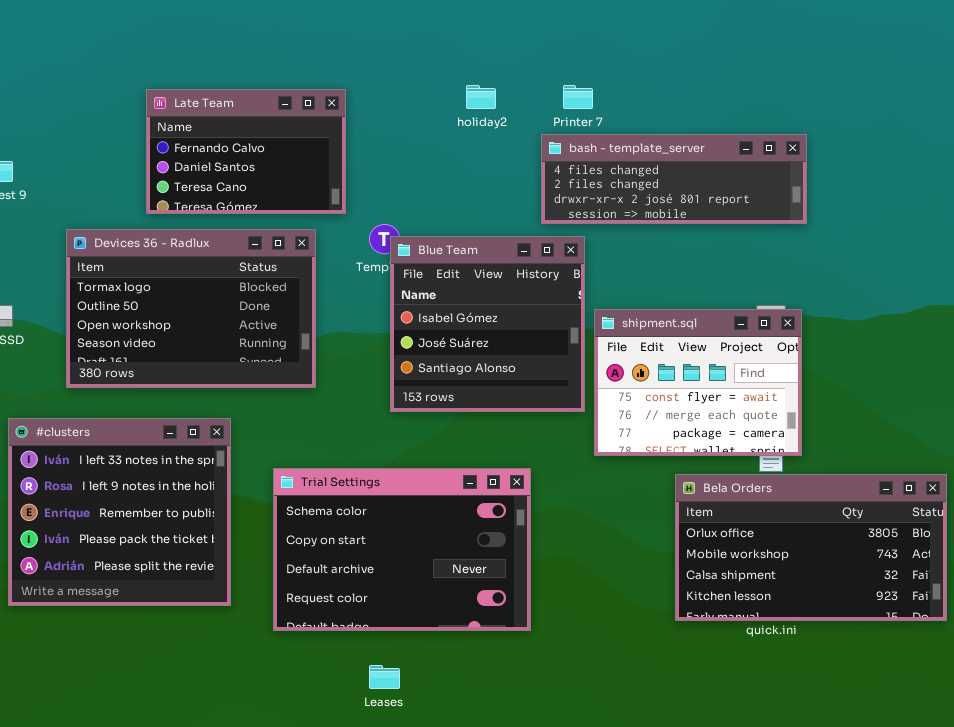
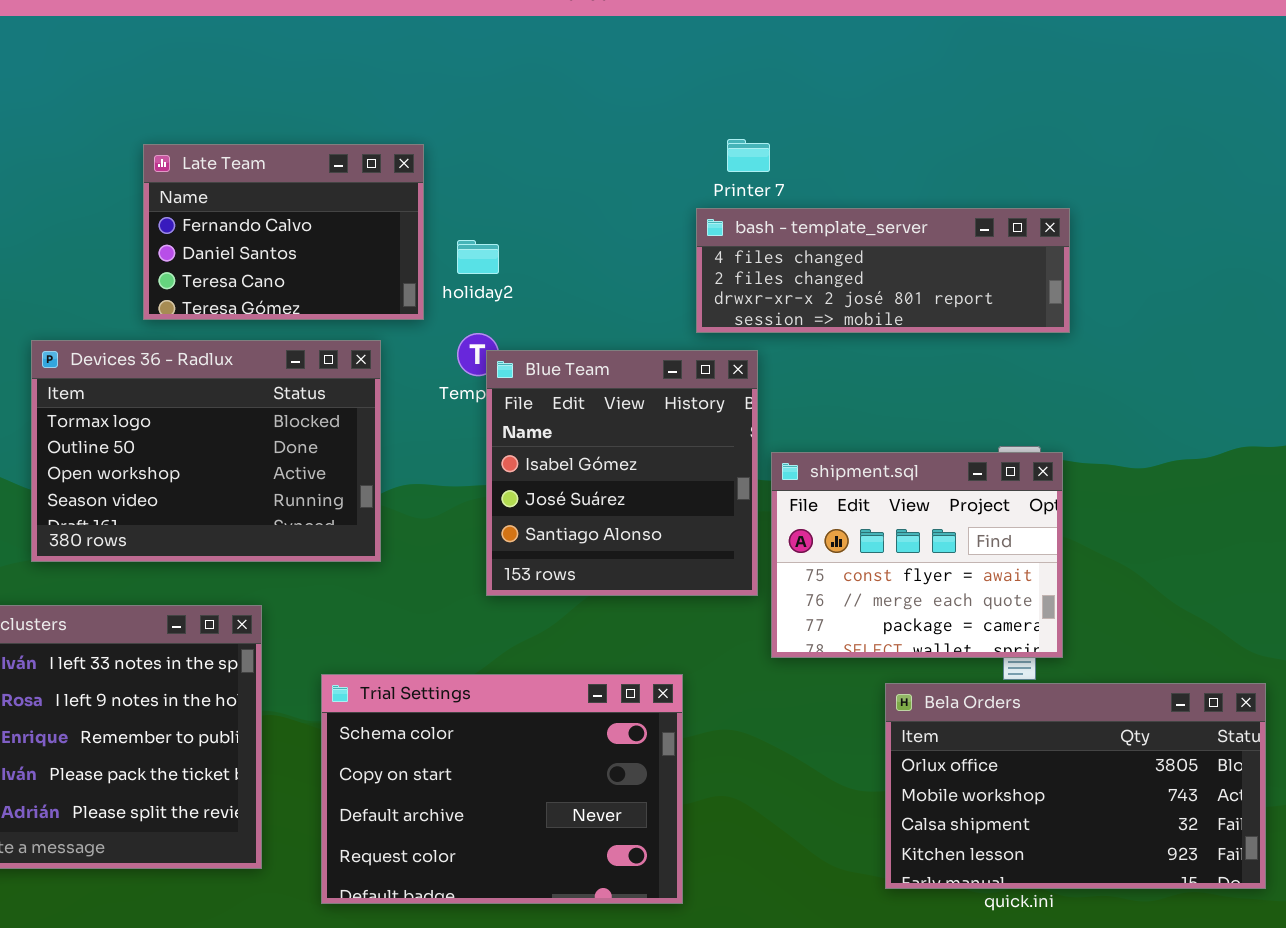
holiday2: [466,85,496,109] -> [457,240,499,274], moved

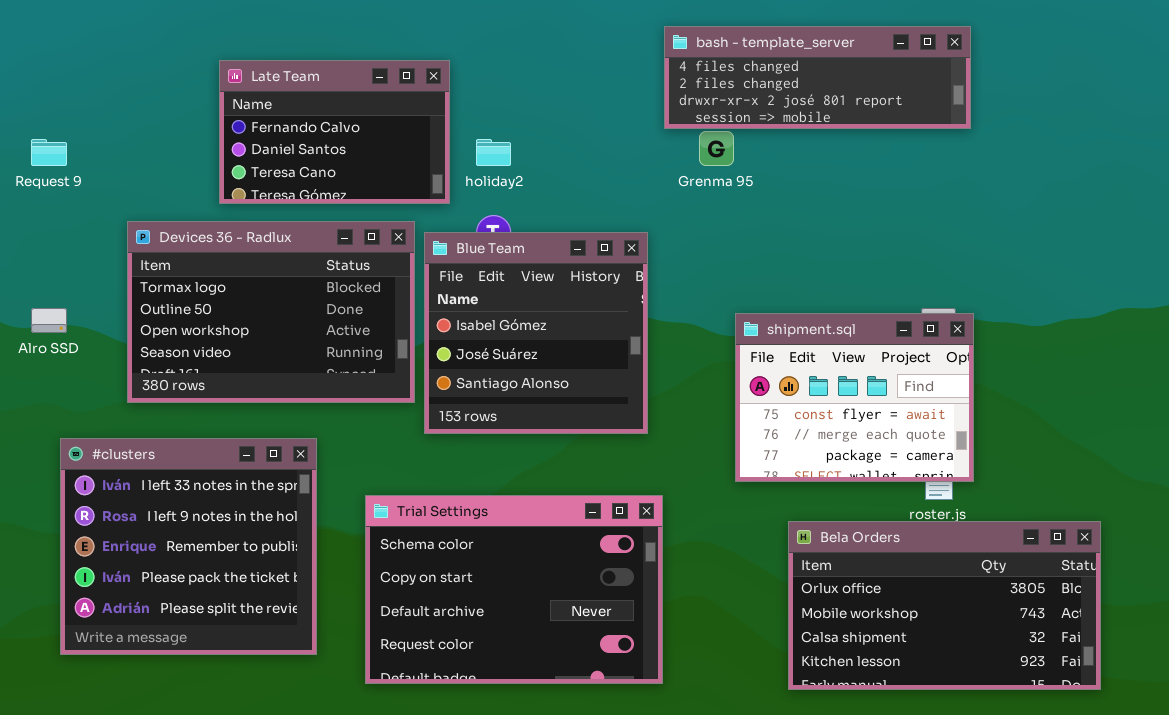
bash - template_server: [696,208,1070,333] -> [664,26,971,129], moved
Blue Team: [486,350,758,596] -> [424,232,648,434], moved
Bela Orders: [885,683,1266,889] -> [788,521,1101,690], moved

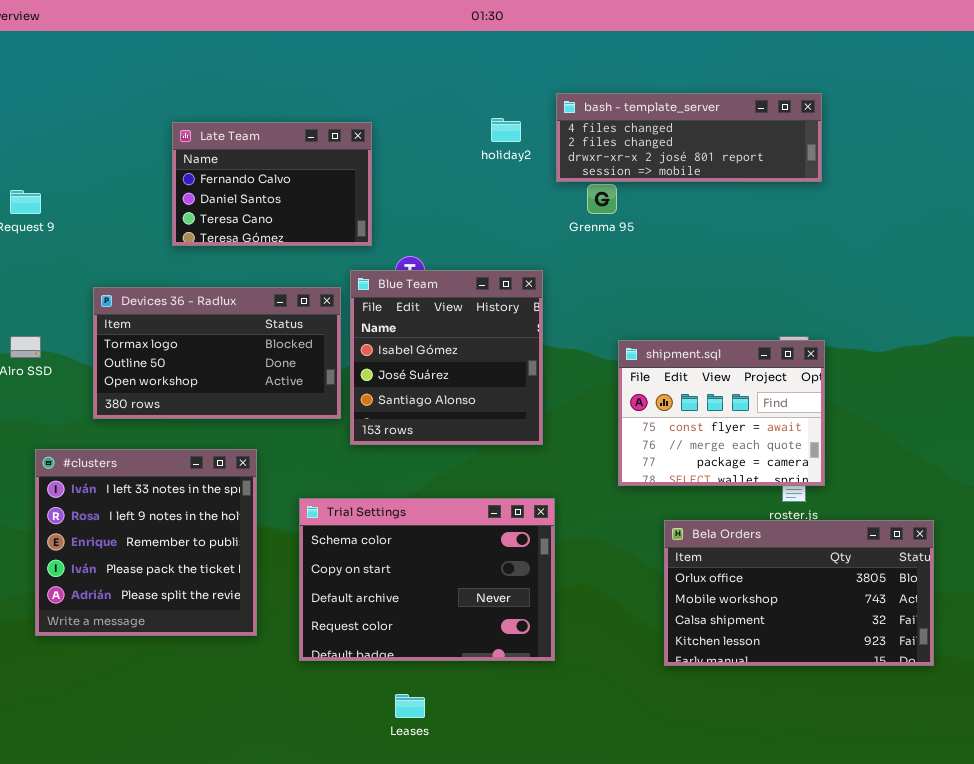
holiday2: [476,139,511,166] -> [491,118,521,142], moved
Devices 36 - Radlux: [127,221,415,403] -> [93,287,341,419], resized

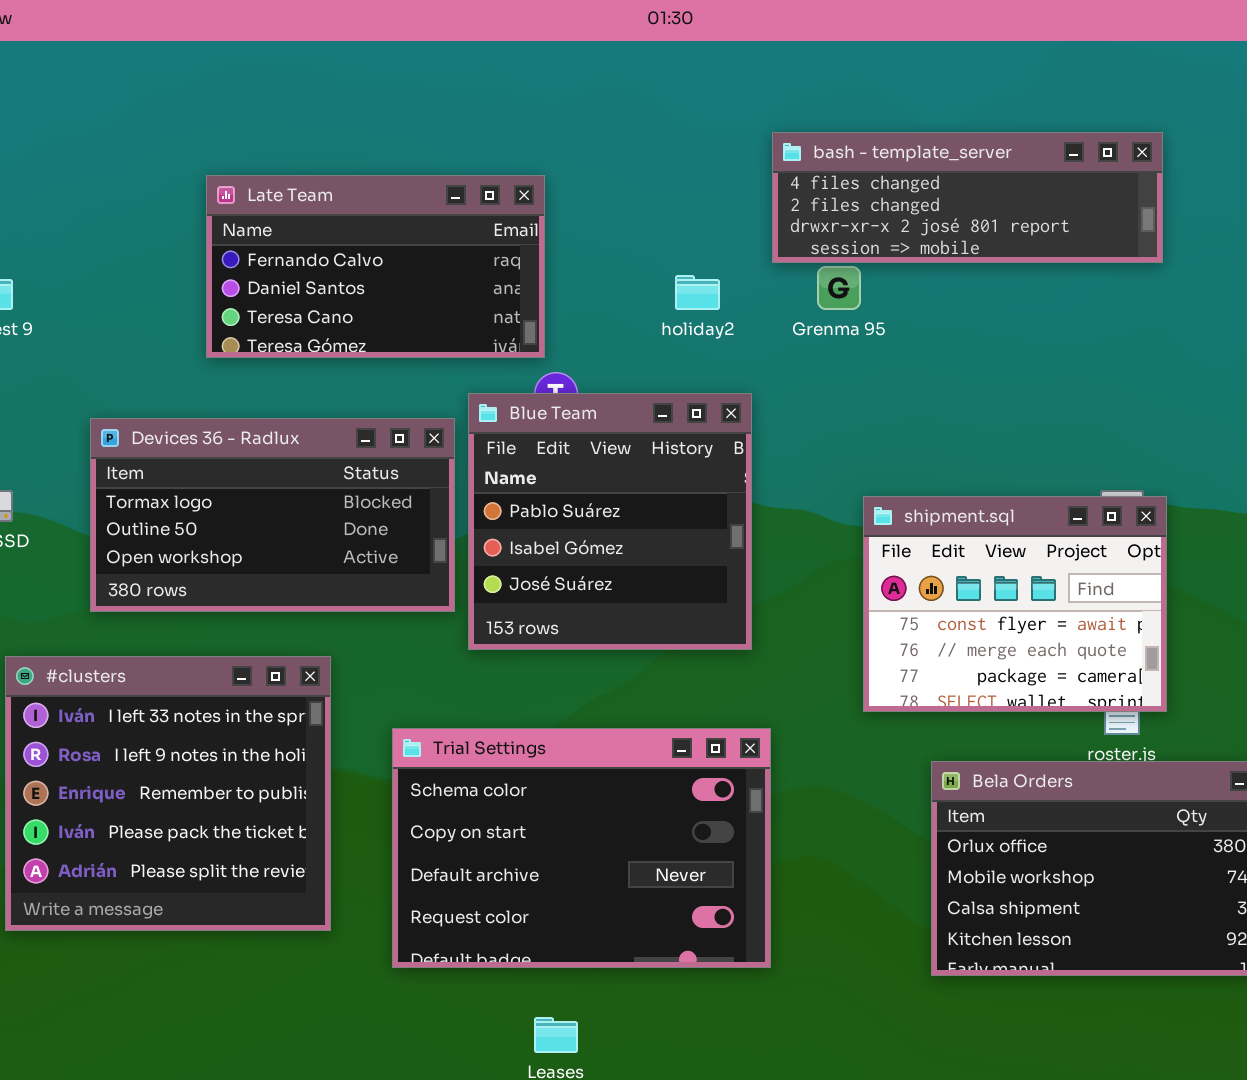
holiday2: [491,118,521,142] -> [675,275,720,310], moved
Late Team: [172,122,372,246] -> [206,175,545,358], resized
Blue Team: [350,270,543,445] -> [468,393,752,650], scrolled up 1 row

